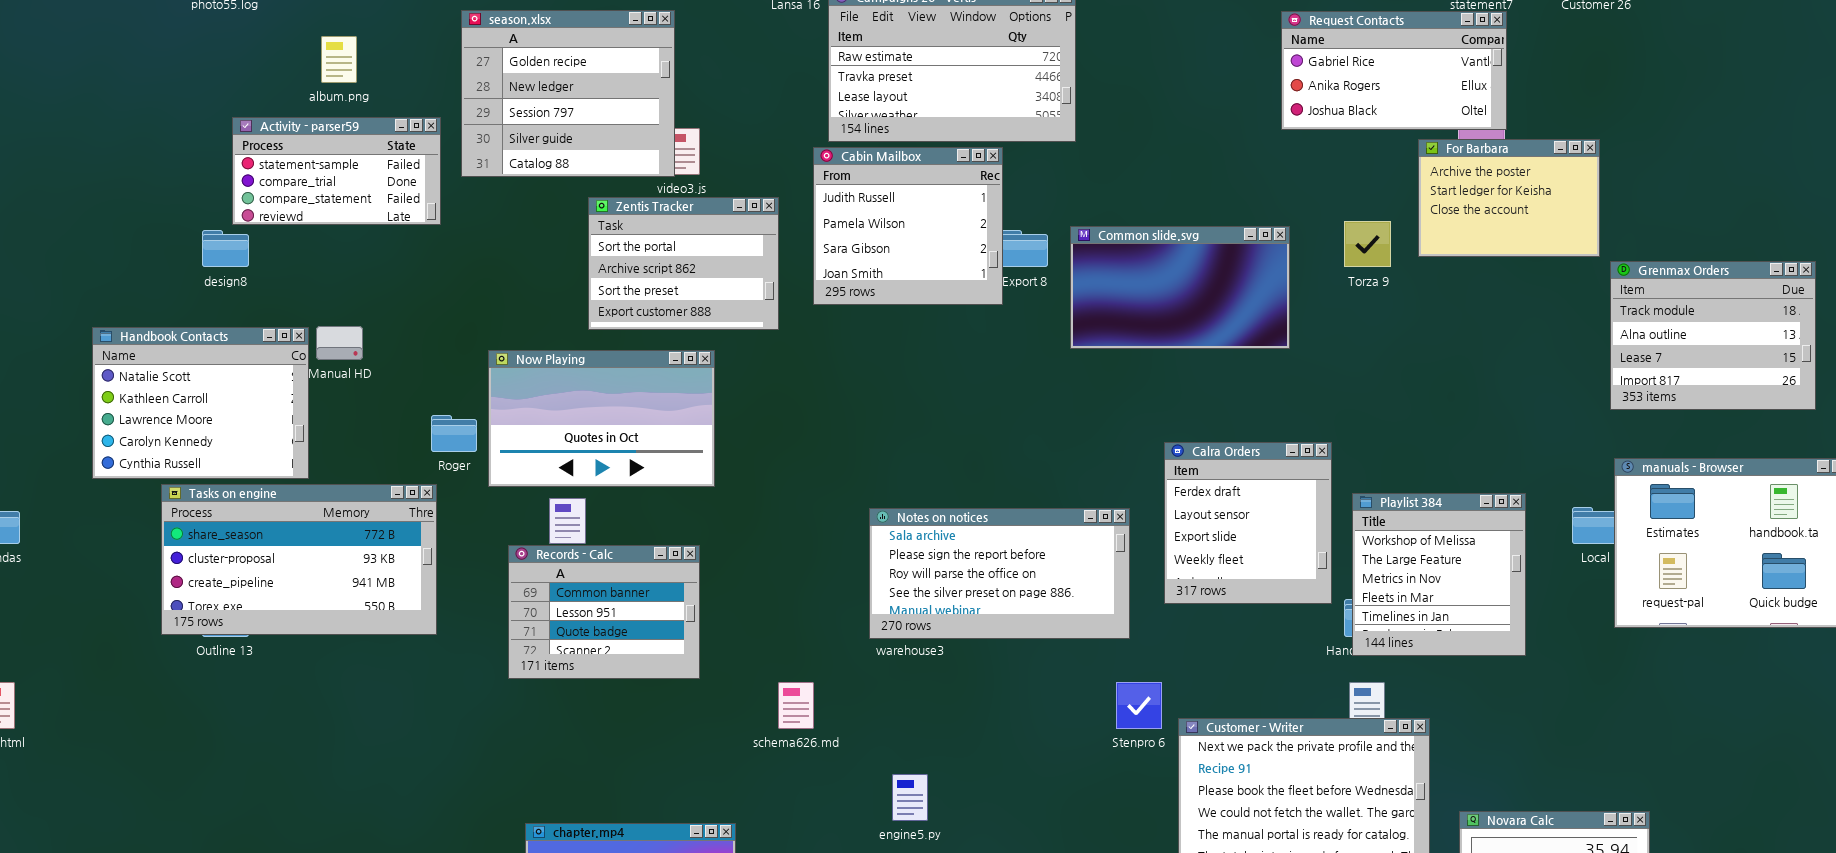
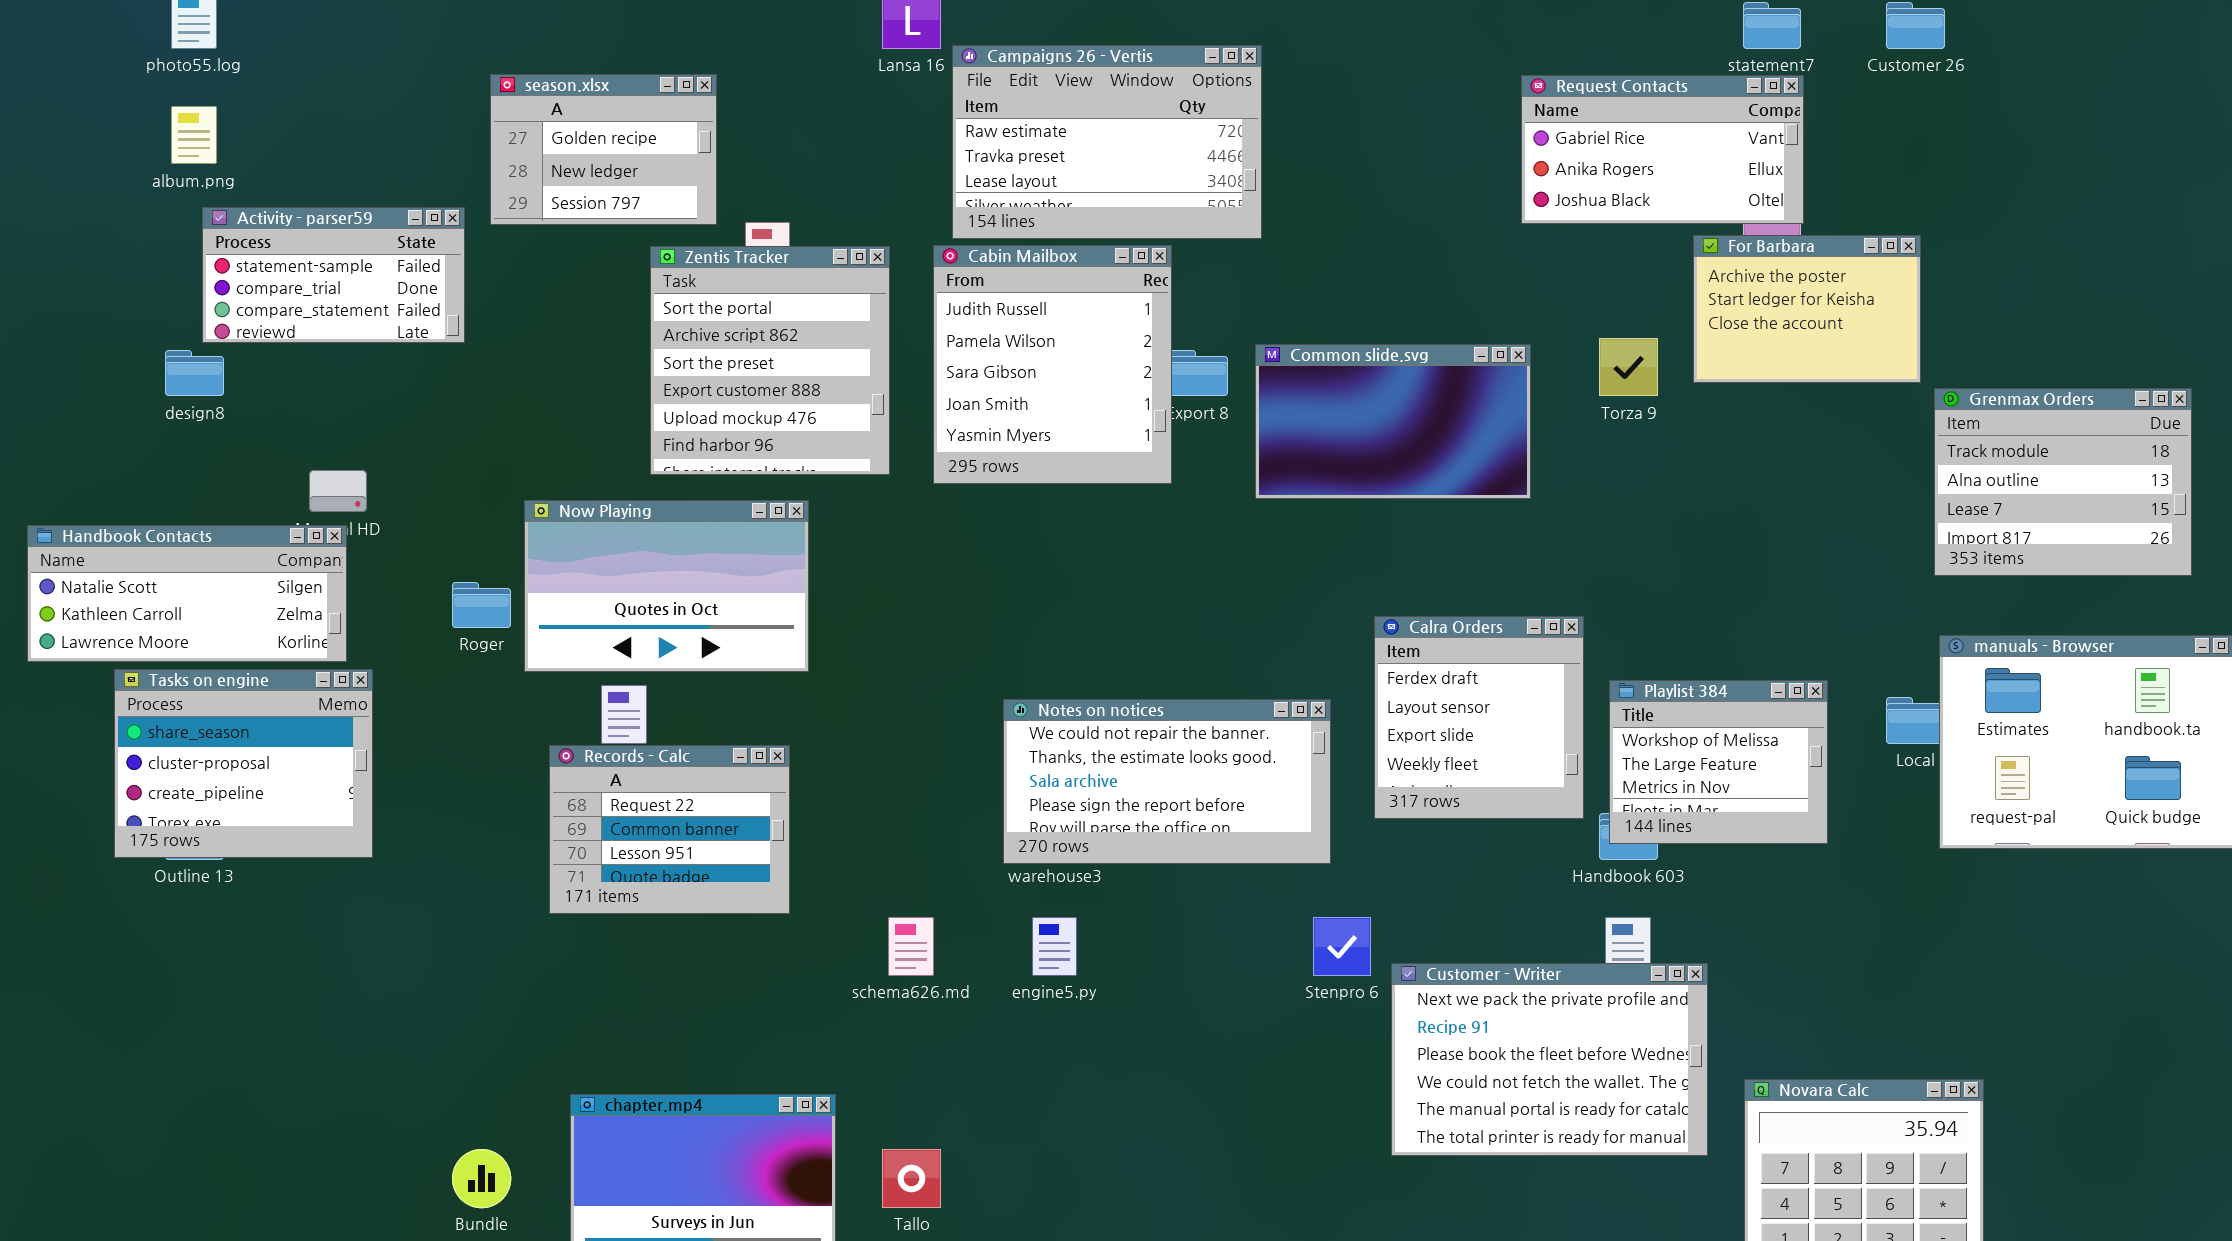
season.xlsx: [461,10,675,177] -> [490,74,717,225], resized
album.png: [321,36,357,83] -> [171,106,217,164], moved
Cabin Mailbox: [813,147,1003,305] -> [933,245,1172,484], resized
Zentis Tracker: [588,197,779,330] -> [650,246,890,475], resized
Handbook Contacts: [92,327,309,479] -> [27,525,347,662], resized
Tasks on engine: [161,484,437,635] -> [114,669,373,858], resized
Playlist 384: [1352,493,1526,656] -> [1609,680,1828,844], resized
Notes on notices: [869,508,1130,639] -> [1003,699,1331,864], scrolled up 2 rows
Records - Calc: [508,545,700,679] -> [549,745,790,914], scrolled up 1 row
engine5.py: [892,774,928,821] -> [1032,917,1077,976], moved

